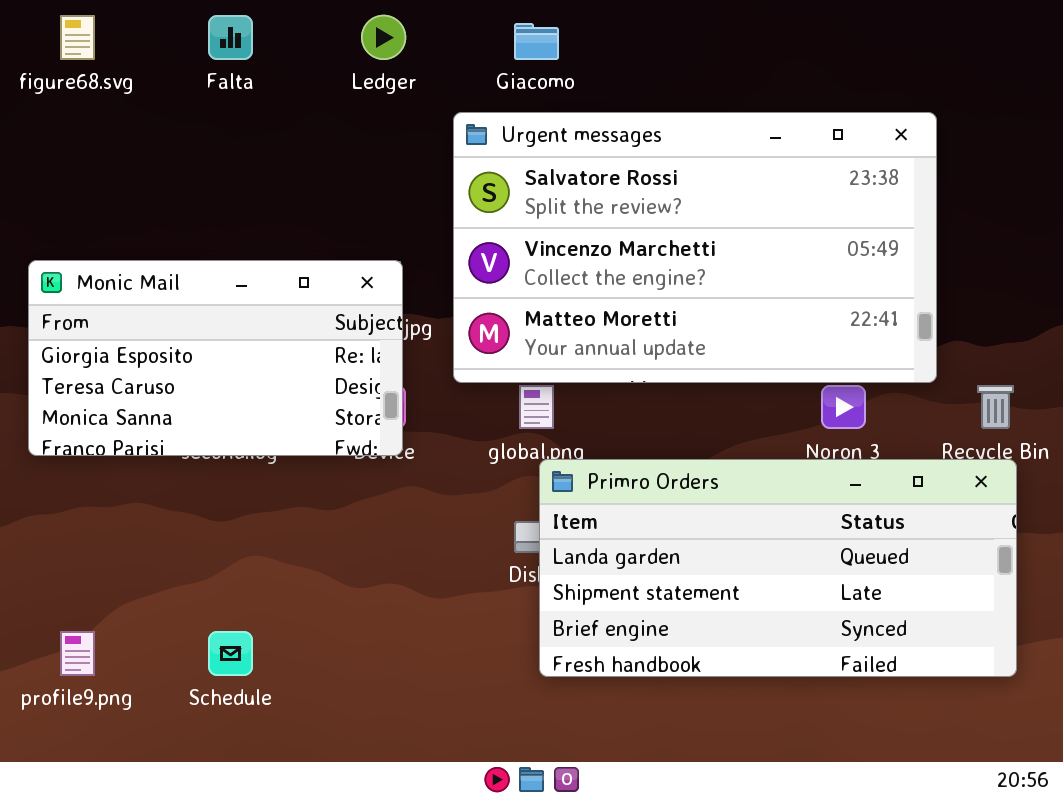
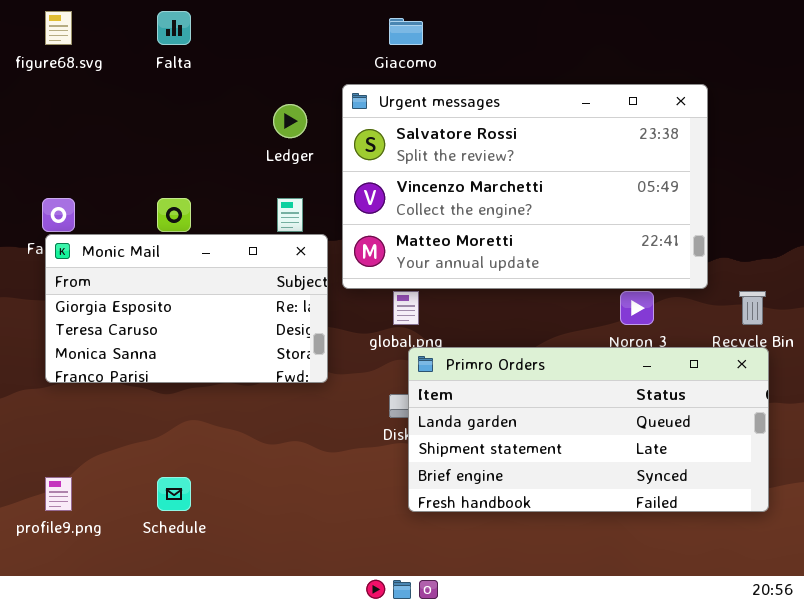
Ledger: [361,15,406,60] -> [273,104,307,138], moved
Monic Mail: [28,260,403,456] -> [45,234,328,383], moved

